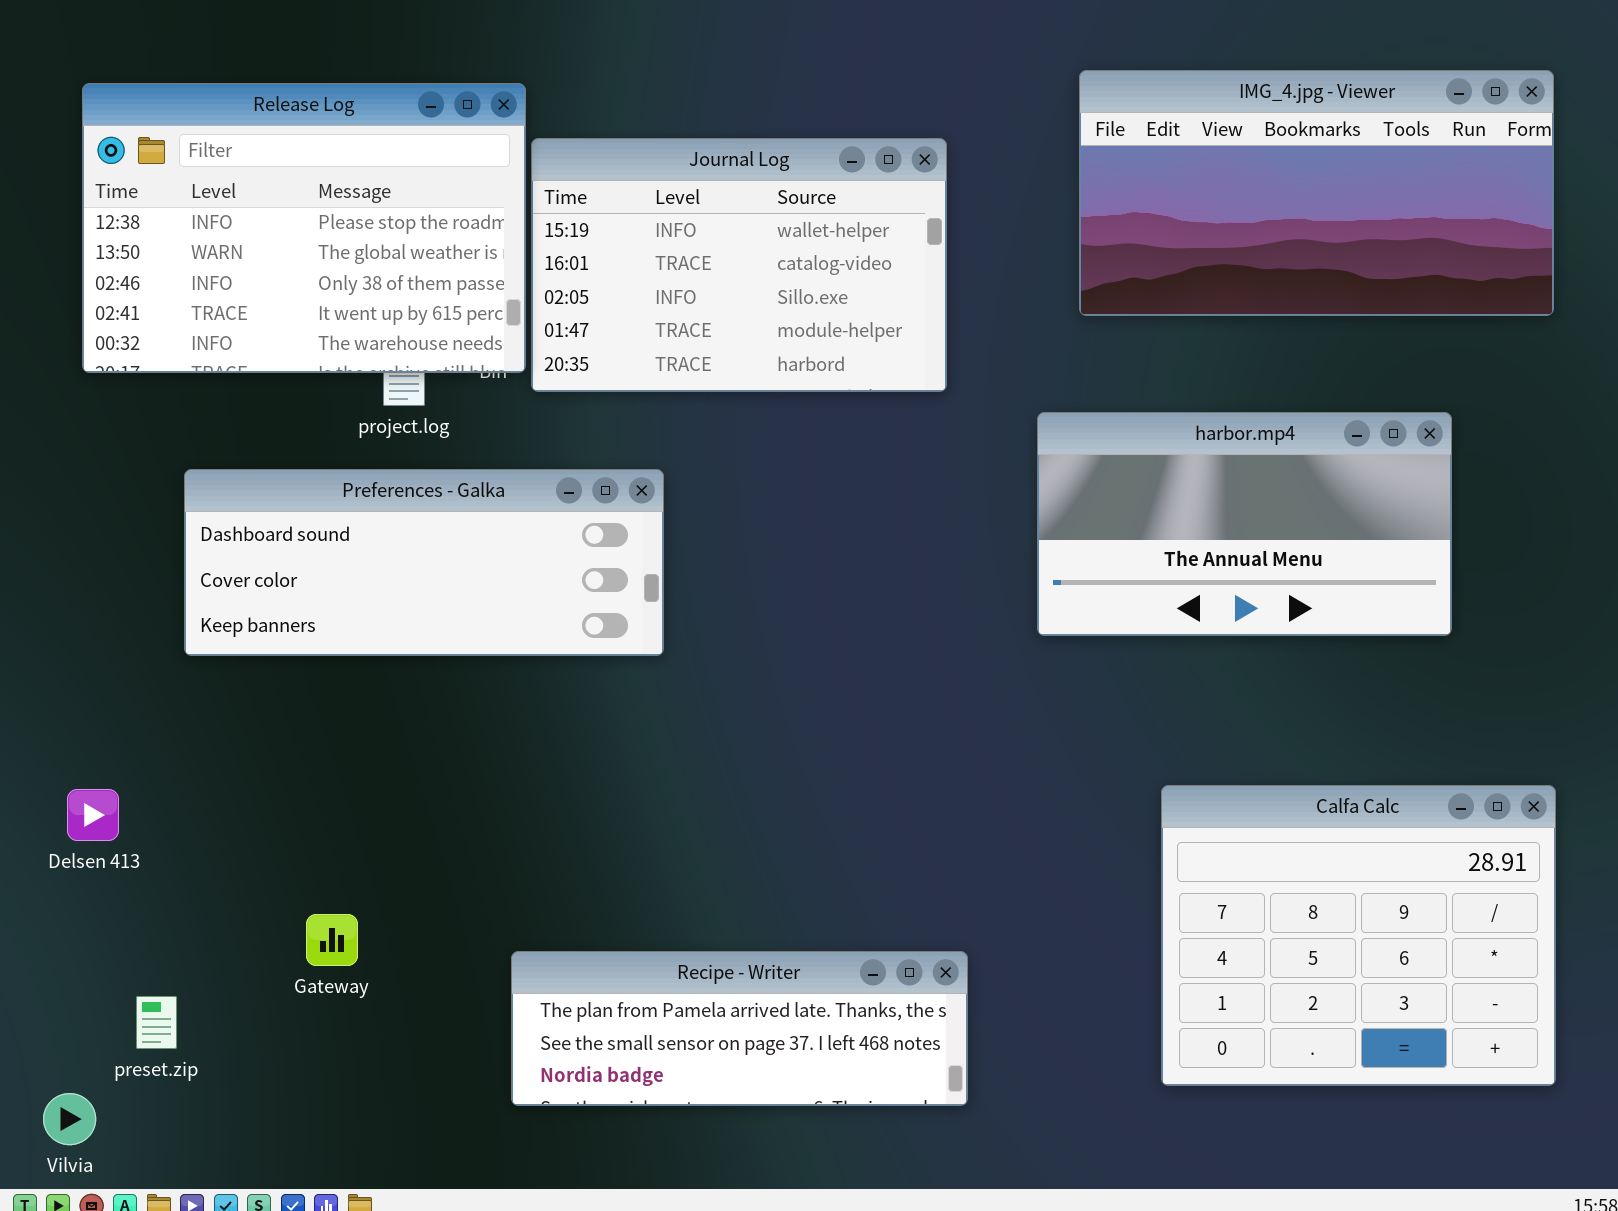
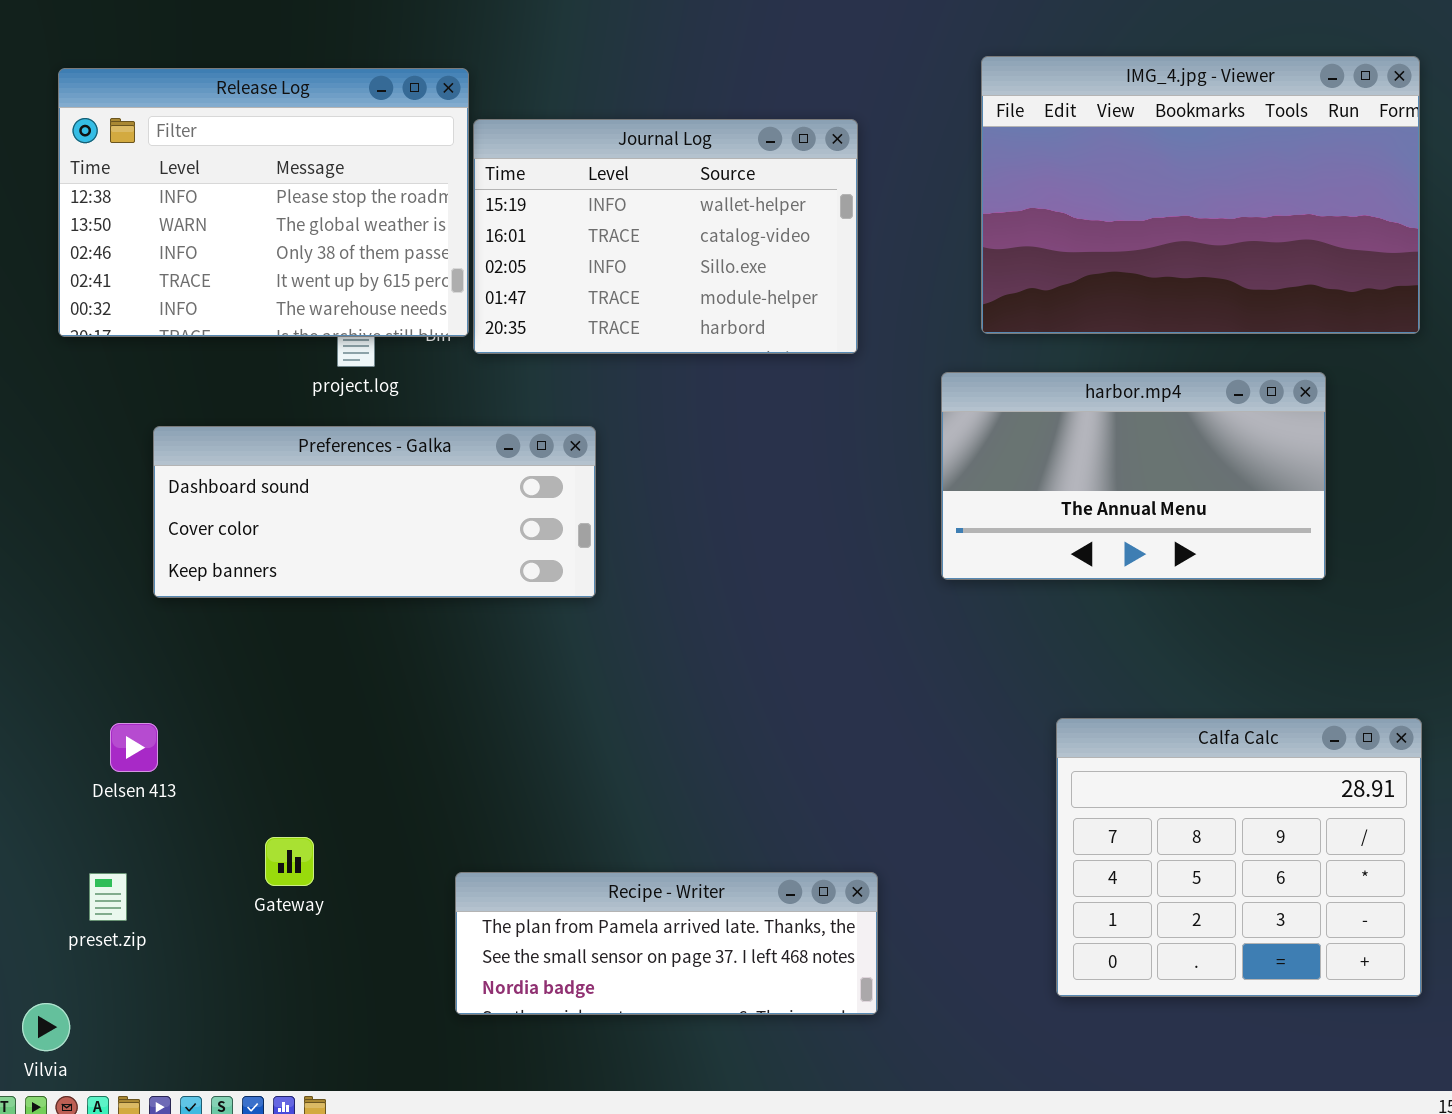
IMG_4.jpg - Viewer: [1079,70,1554,316] -> [981,56,1420,334], resized
Delsen 413: [67,789,119,841] -> [110,723,158,772], moved
preset.zip: [136,996,177,1049] -> [89,873,127,921], moved

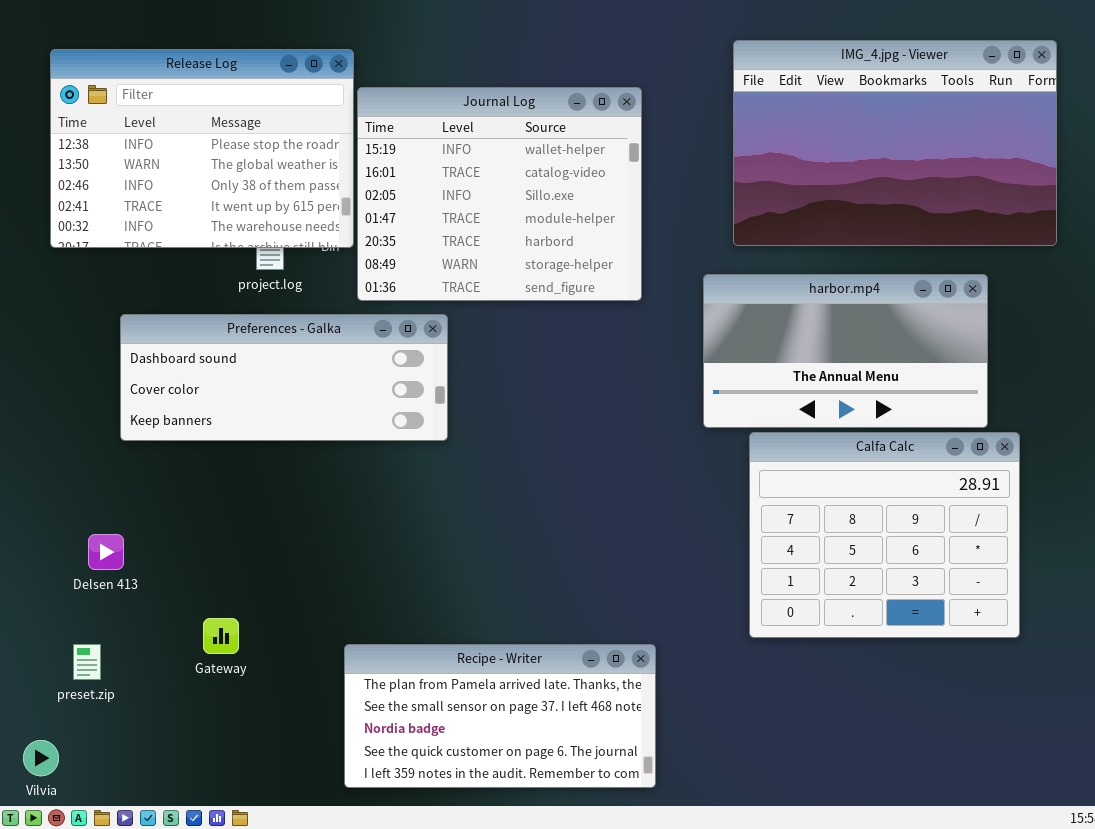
Journal Log: [473,119,858,354] -> [357,87,642,301], resized
Calfa Calc: [1056,718,1422,997] -> [749,432,1020,638], moved
Recipe - Writer: [455,872,878,1015] -> [344,644,656,788], resized

